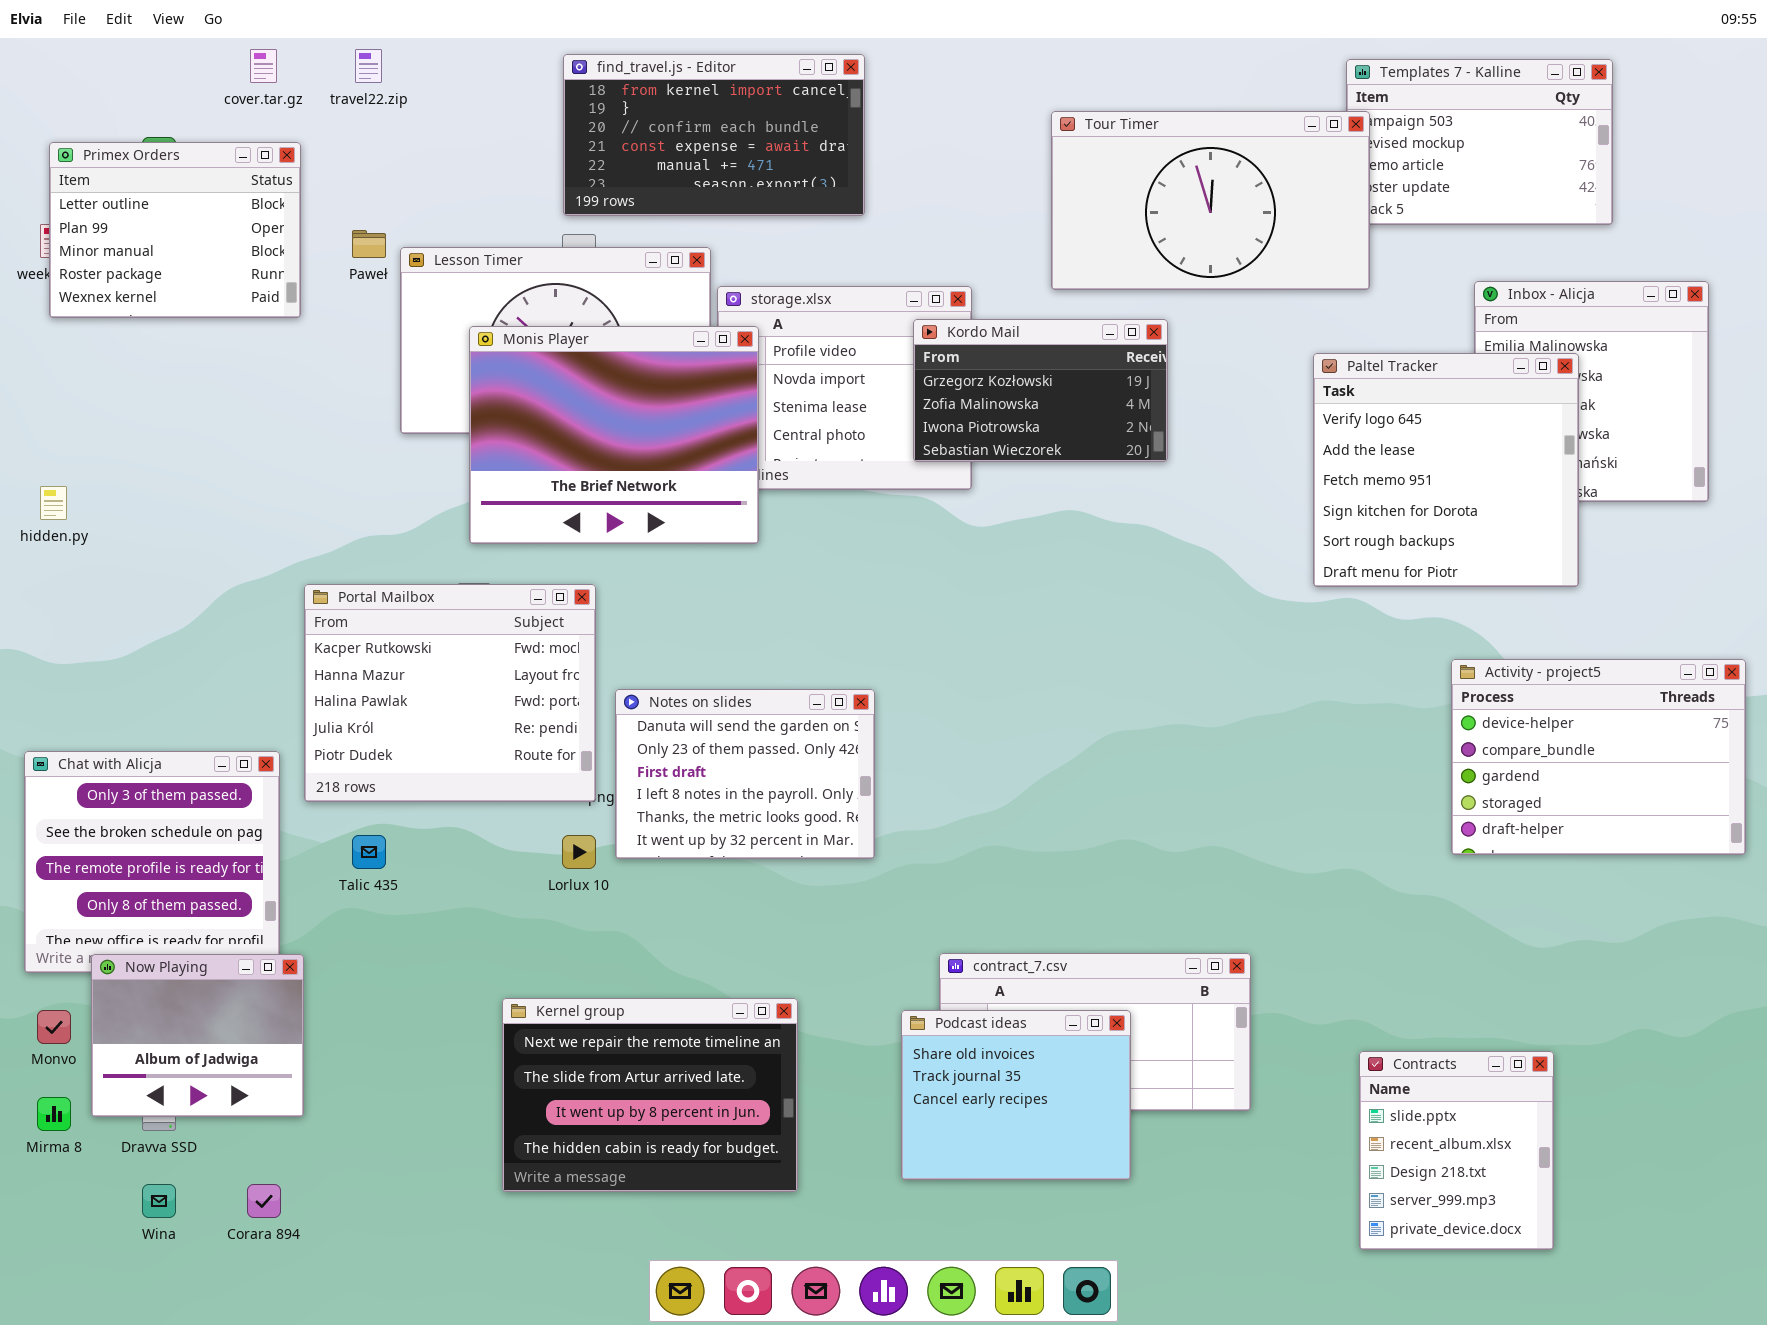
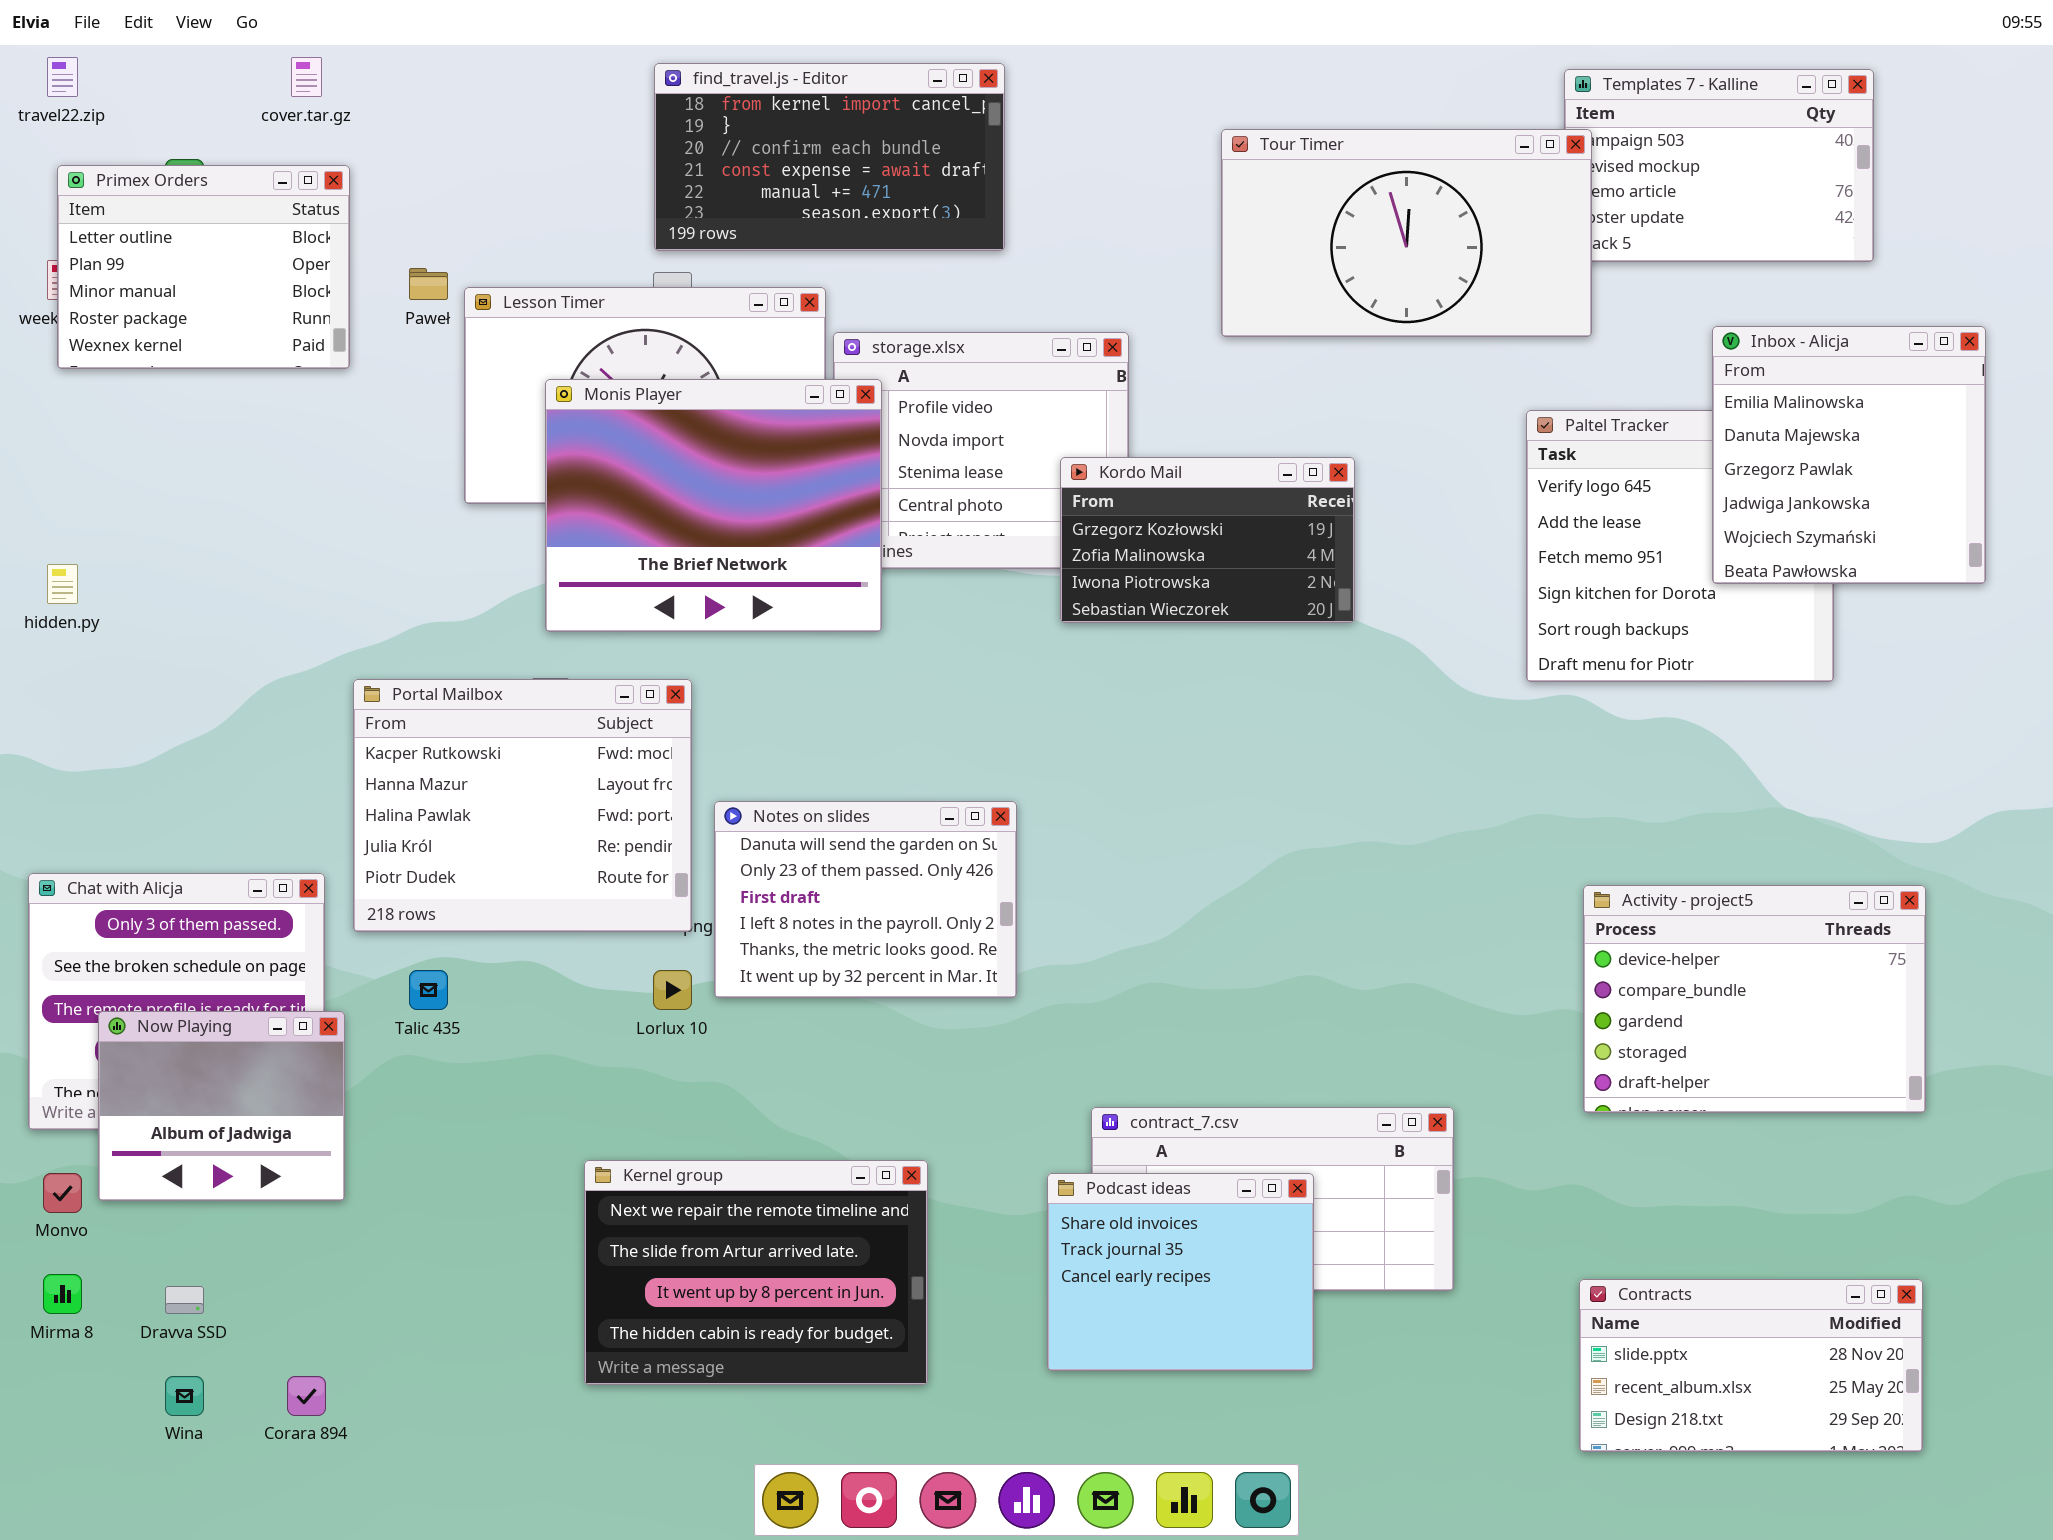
travel22.zip: [355,49,382,83] -> [47,57,78,97], moved
Inbox - Alicja: [1474,281,1709,502] -> [1712,326,1986,584], raised
Kordo Mail: [913,319,1168,462] -> [1060,457,1355,623], moved
Activity - project5: [1451,659,1746,855] -> [1583,885,1926,1113], moved
Now Playing: [91,954,304,1117] -> [98,1011,345,1201], moved
Contracts: [1359,1051,1554,1250] -> [1579,1279,1923,1452], resized

